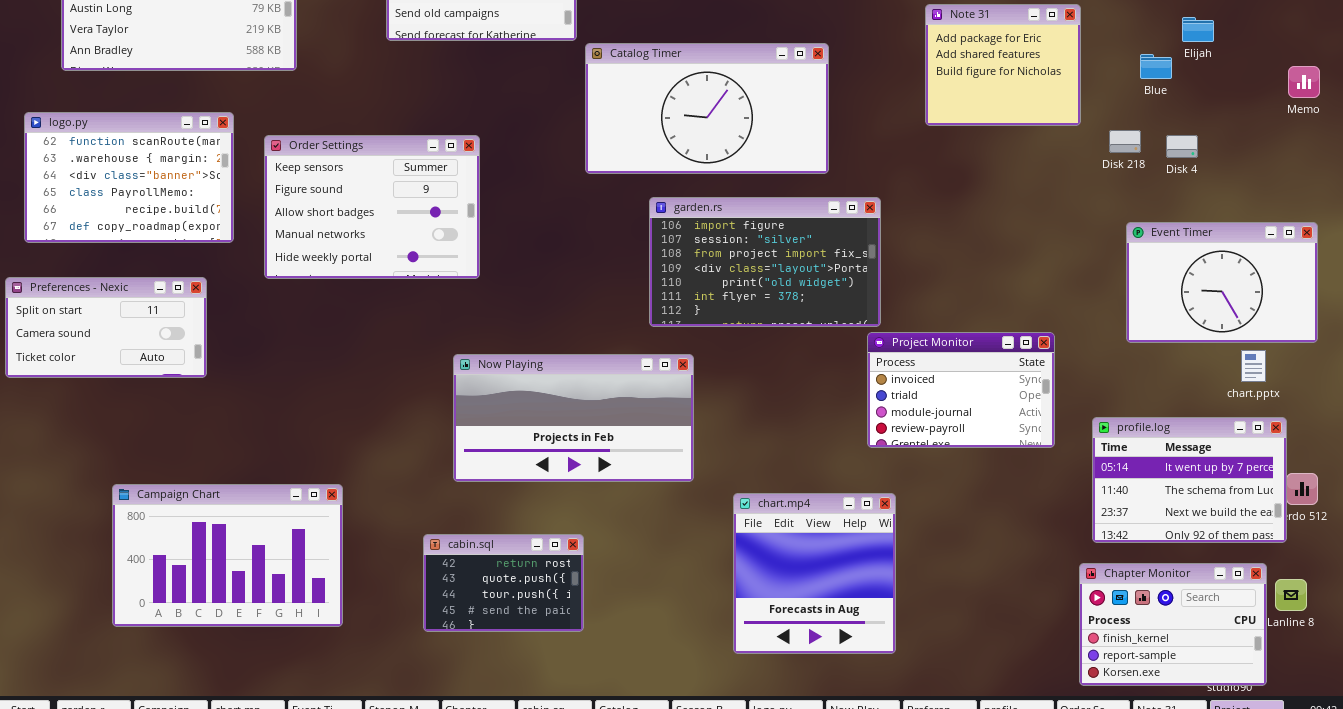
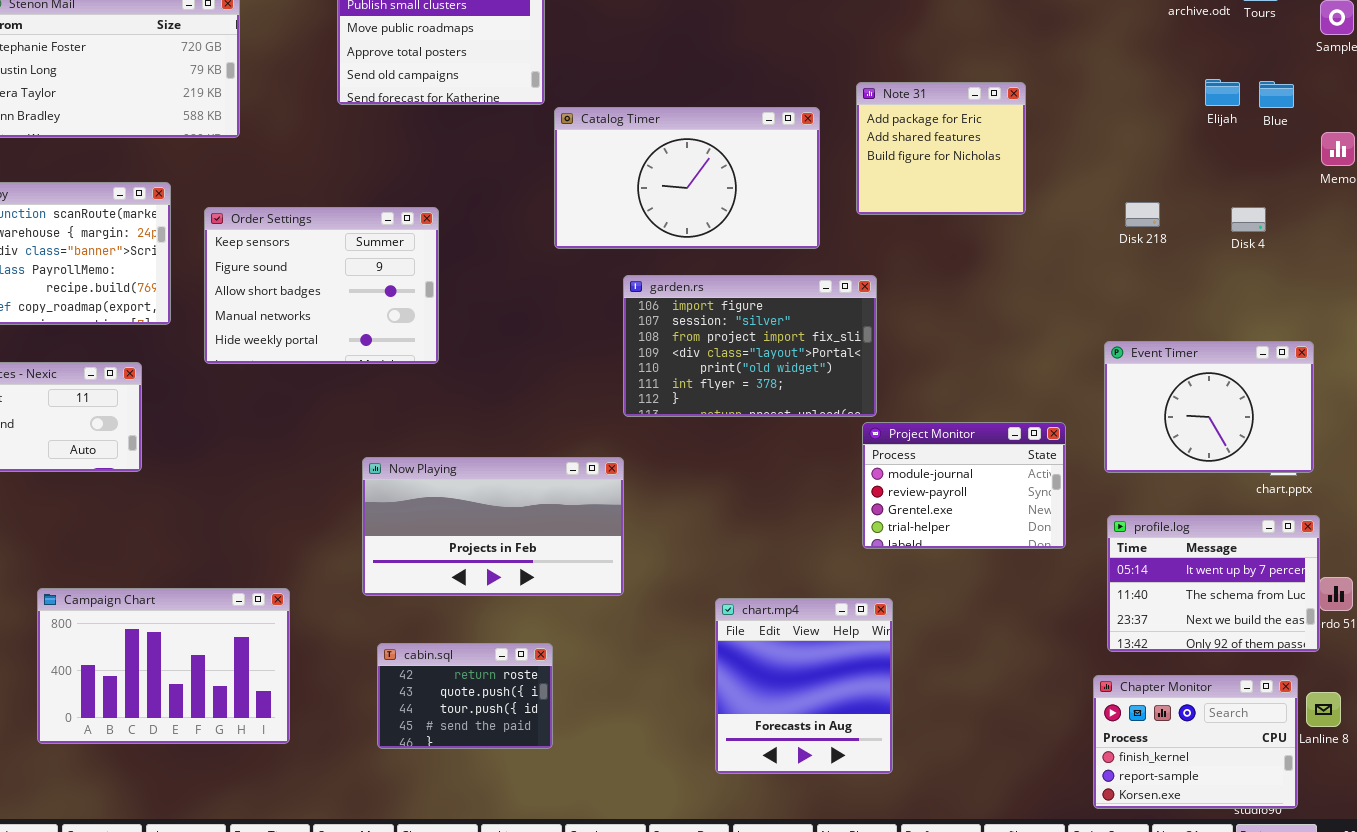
Note 31: [925,4,1081,126] -> [856,82,1026,215], moved
Blue: [1140,54,1172,79] -> [1259,81,1294,108], moved
Disk 4: [1166,135,1198,158] -> [1231,207,1266,232], moved
Event Timer: [1126,222,1318,343] -> [1104,341,1314,473], moved
Project Monitor: [867,332,1055,448] -> [862,422,1066,549], scrolled down 2 rows
Now Playing: [453,354,694,482] -> [362,457,624,596], moved

